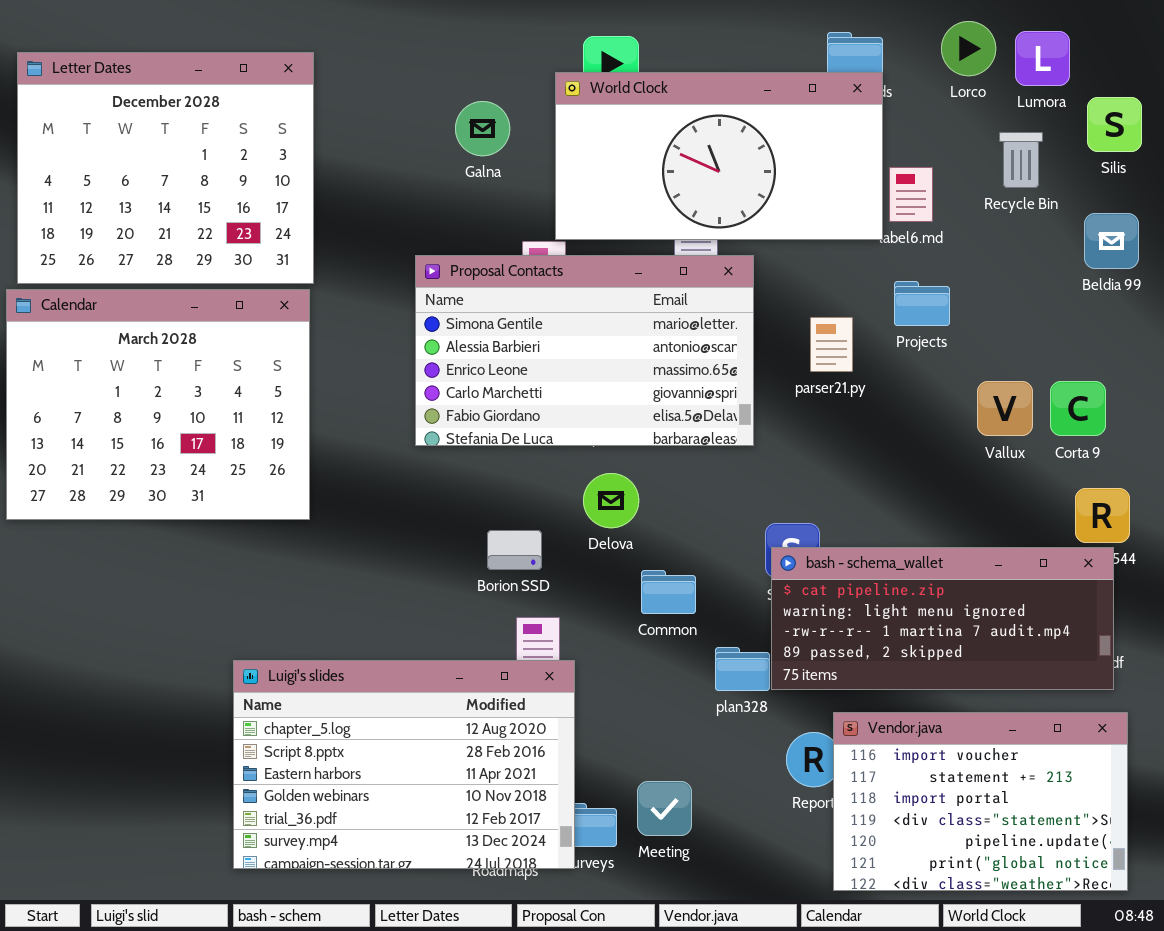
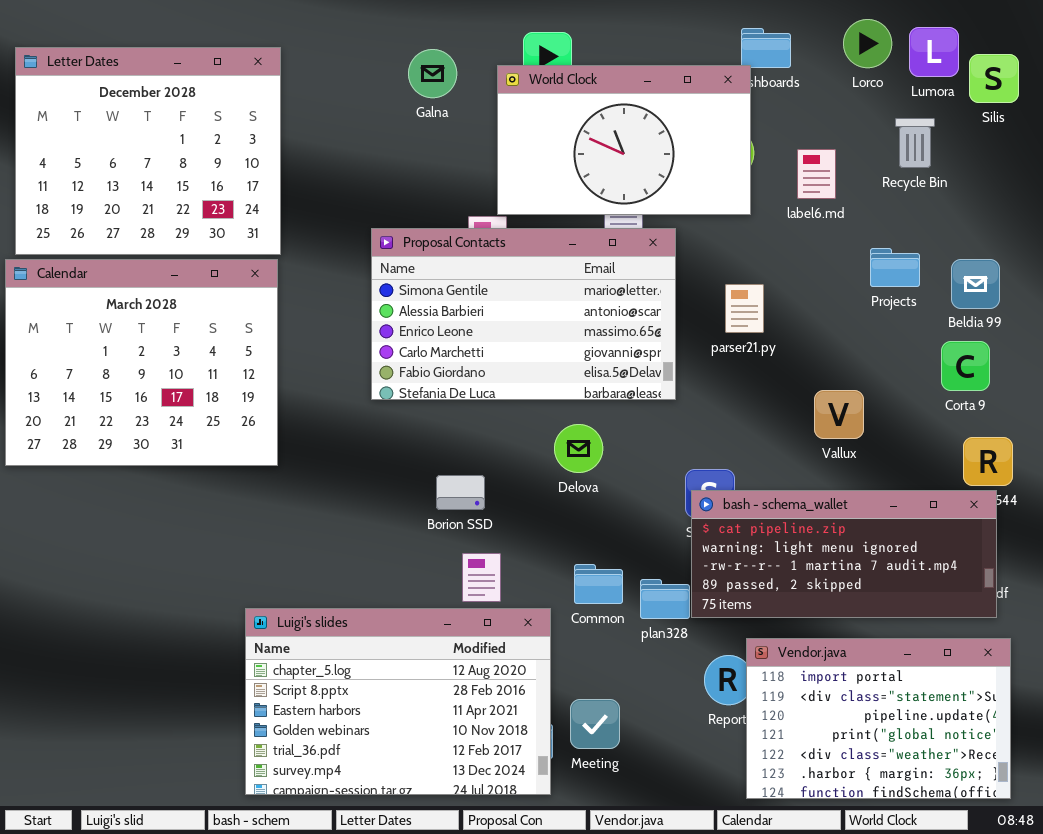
World Clock: [555,72,883,240] -> [497,65,751,215], resized
Silis: [1087,97,1142,152] -> [969,54,1019,103], moved
Galna: [455,101,510,156] -> [408,49,457,98], moved
Beldia 99: [1084,213,1139,269] -> [951,259,1000,309], moved
Projects: [894,281,950,326] -> [870,248,920,287], moved
Vallux: [977,381,1033,436] -> [814,390,864,439], moved
Delova: [583,473,639,528] -> [554,424,603,473], moved
Common: [641,570,696,614] -> [574,564,623,604], moved
Luigi's slides: [233,660,575,869] -> [245,608,551,795], moved
Vendor.java: [833,712,1128,891] -> [746,638,1011,799], scrolled down 2 rows

